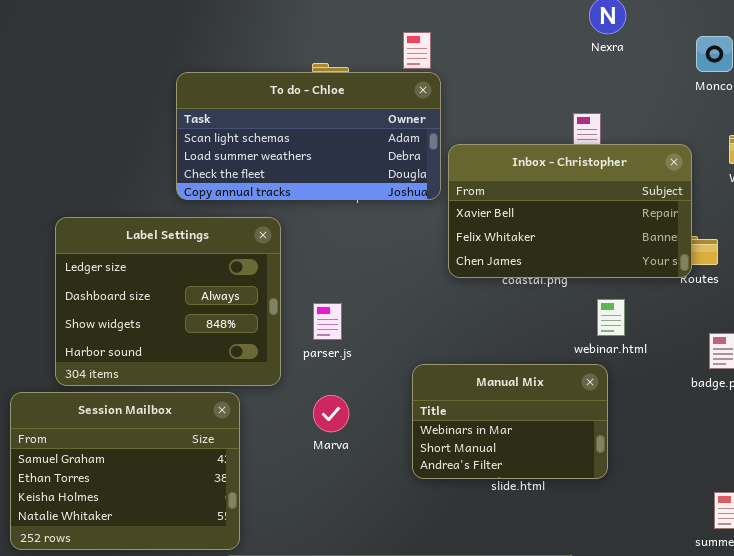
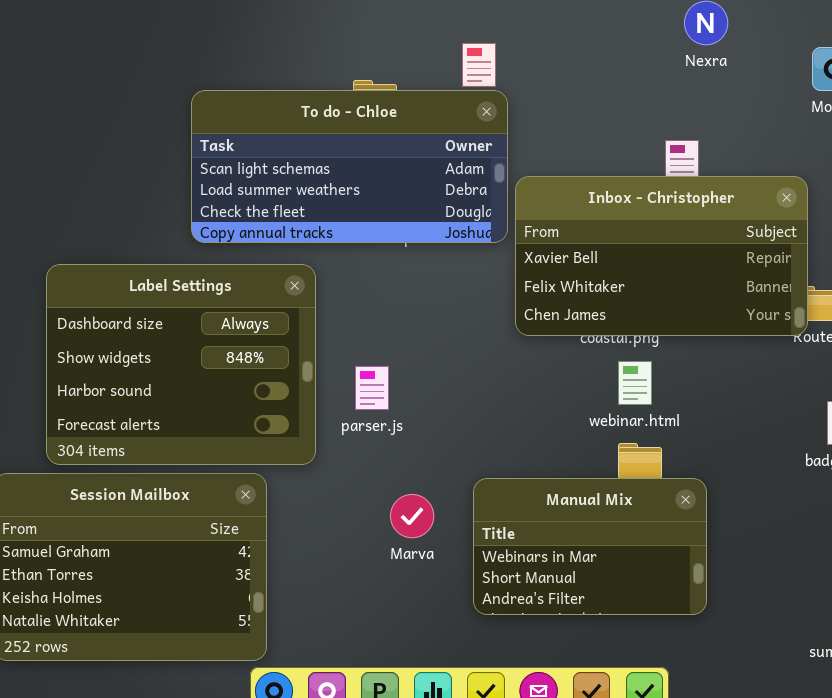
Label Settings: [55,217,281,386] -> [46,264,316,465], scrolled down 1 row
webinar.html: [597,299,625,336] -> [618,361,652,405], moved
Manual Mix: [412,364,608,479] -> [473,478,707,615], moved
Marva: [313,395,349,432] -> [390,494,434,538], moved

